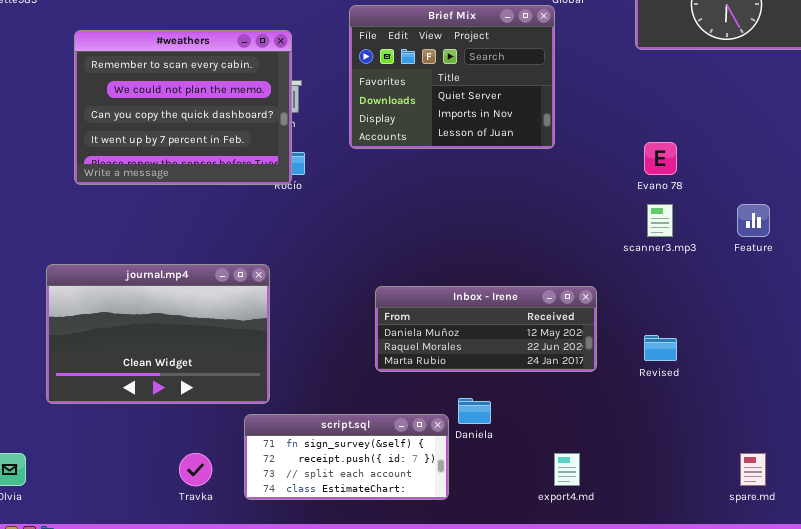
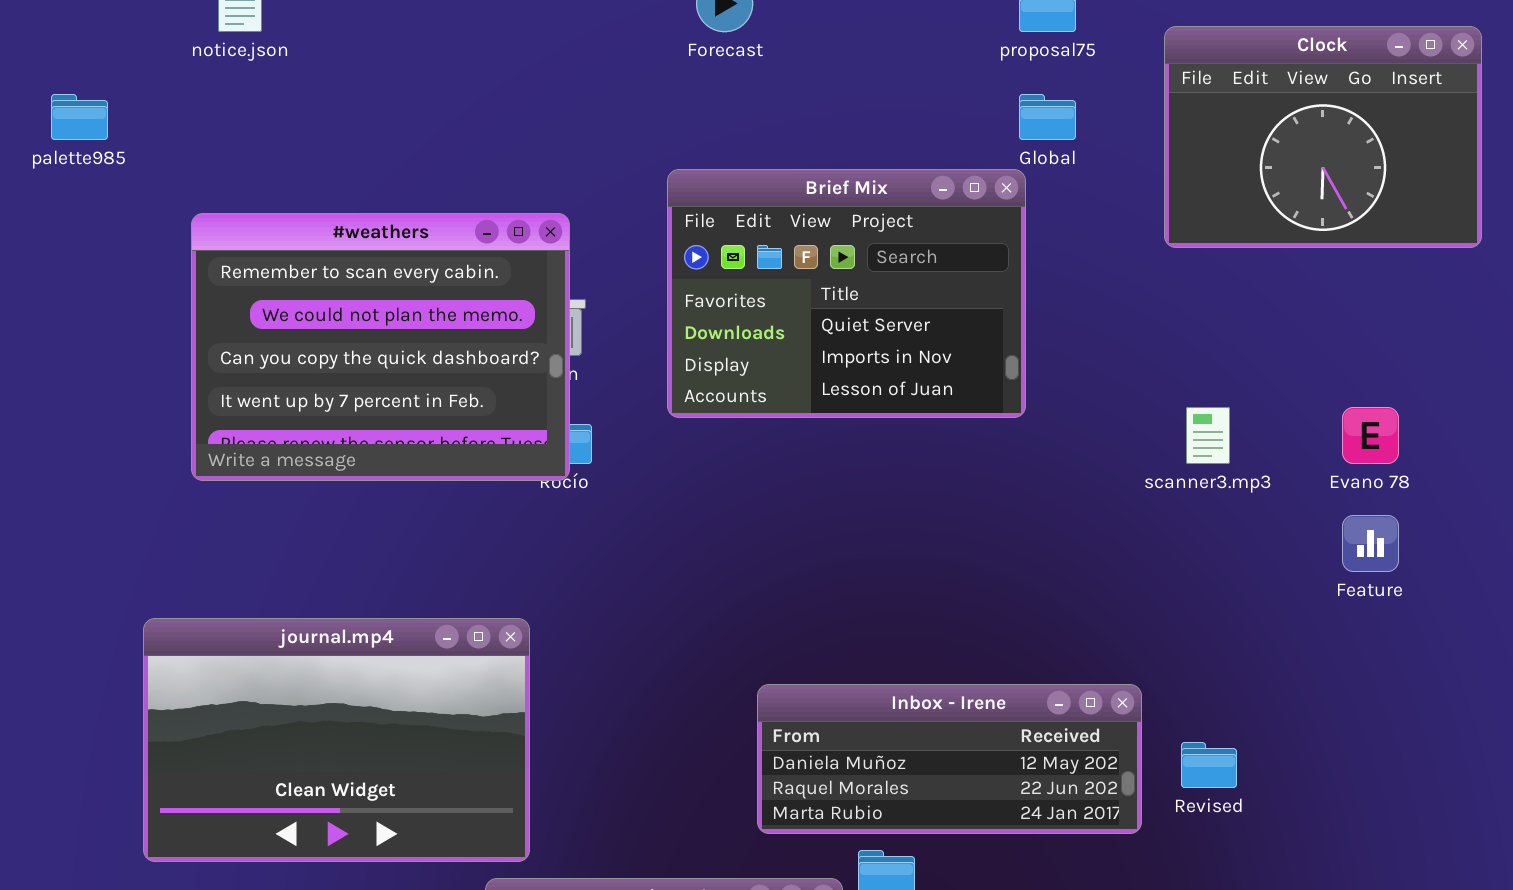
Evano 78: [644,142,677,175] -> [1342,407,1399,464], moved
scanner3.mp3: [647,204,673,237] -> [1186,407,1230,464], moved
Inbox - Irene: [375,286,597,372] -> [757,684,1142,834], moved

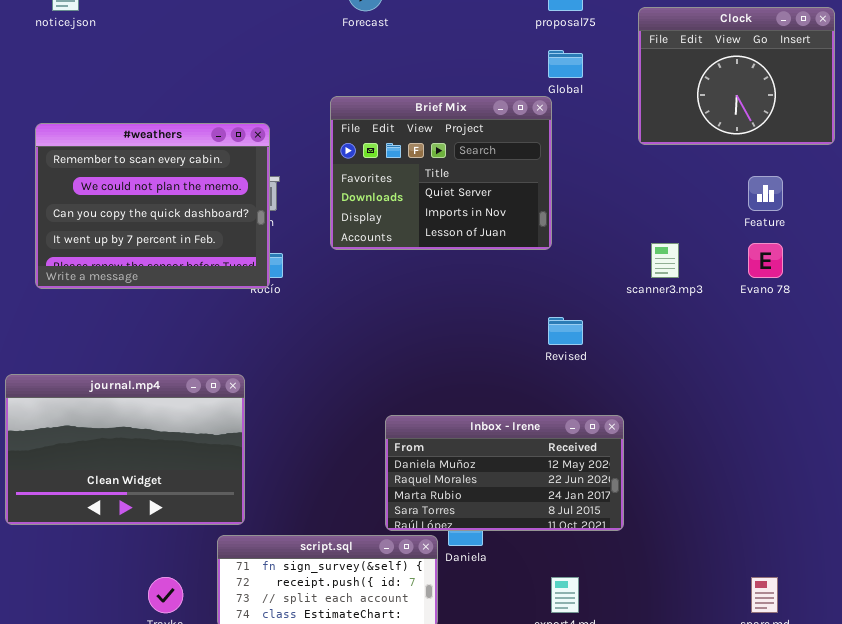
Feature: [1342,515,1399,572] -> [748,176,783,211], moved
Inbox - Irene: [757,684,1142,834] -> [385,415,624,531], resized
Revised: [1181,742,1237,788] -> [548,317,583,345], moved

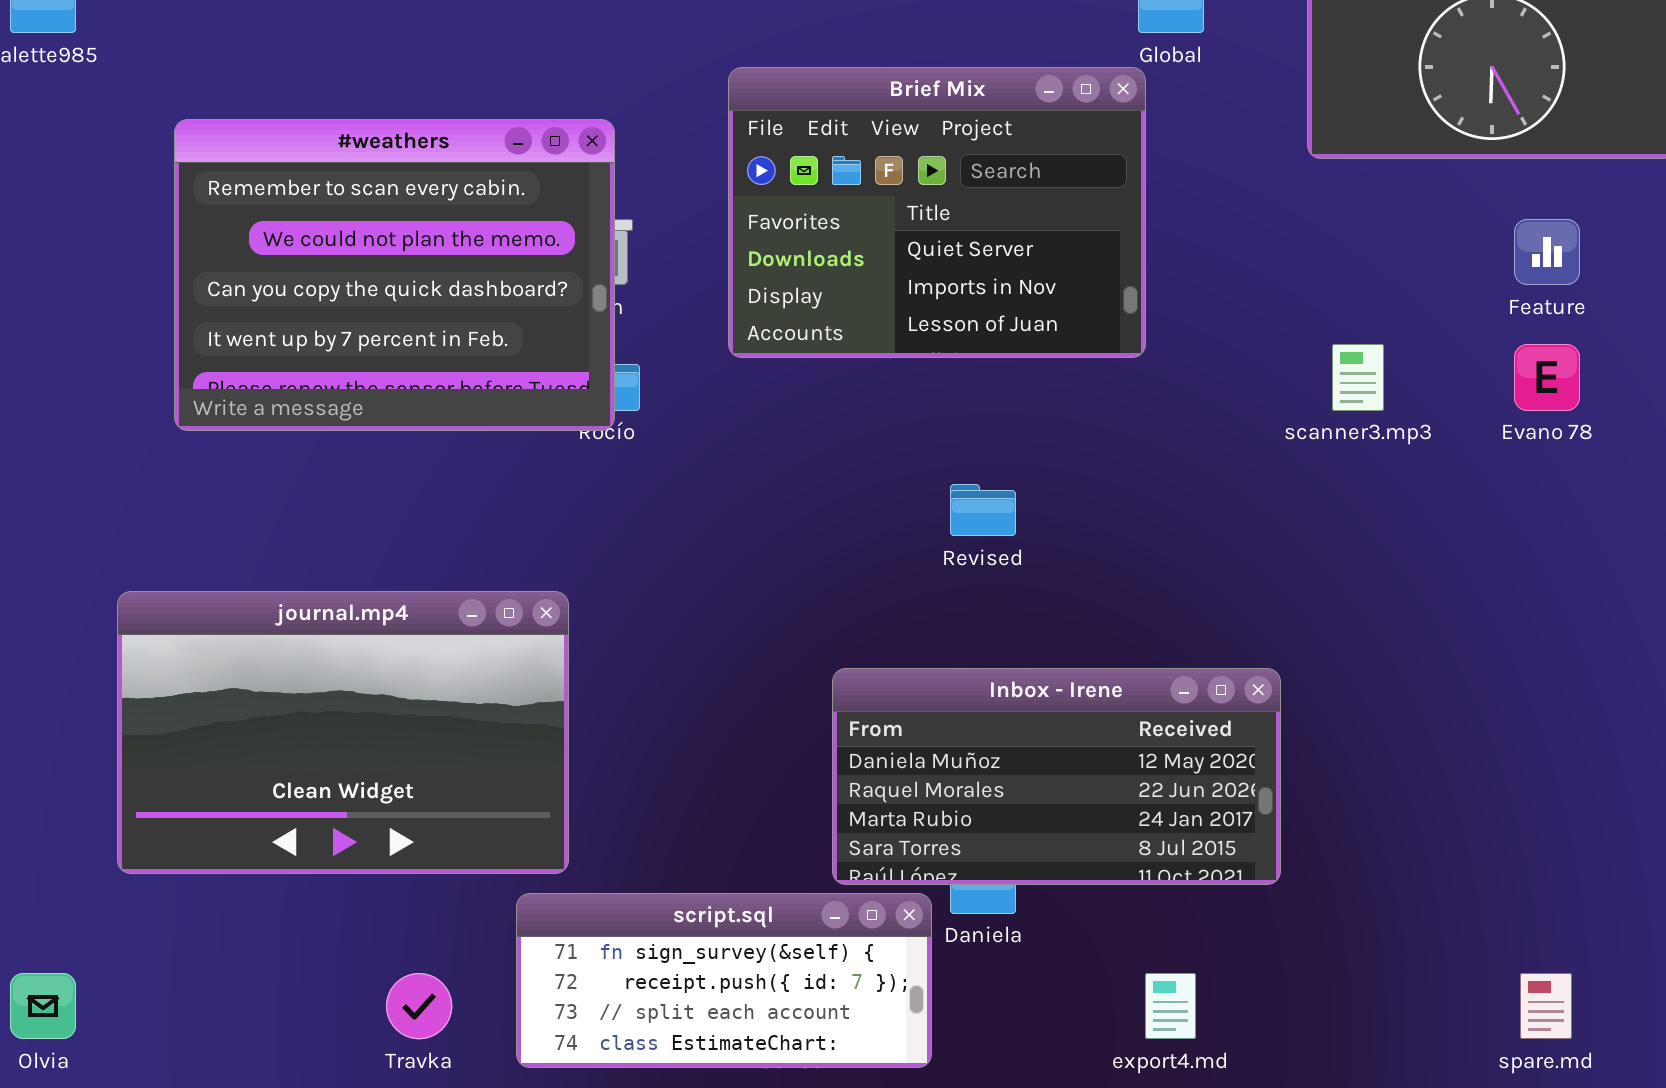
Revised: [548,317,583,345] -> [950,484,1016,536], moved

